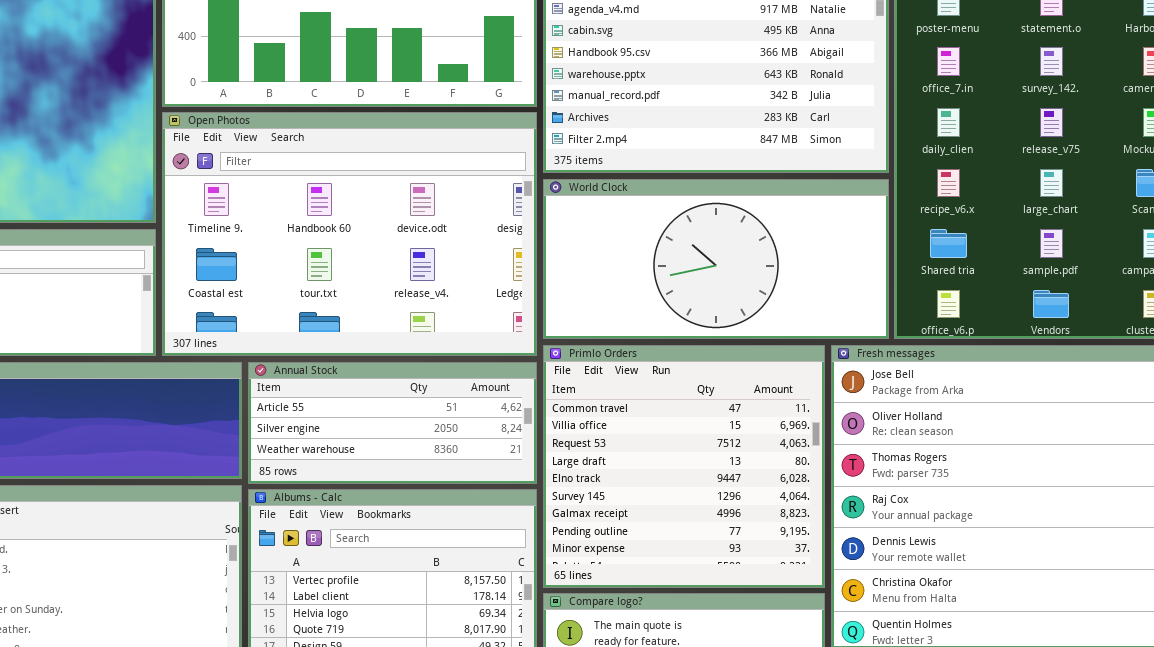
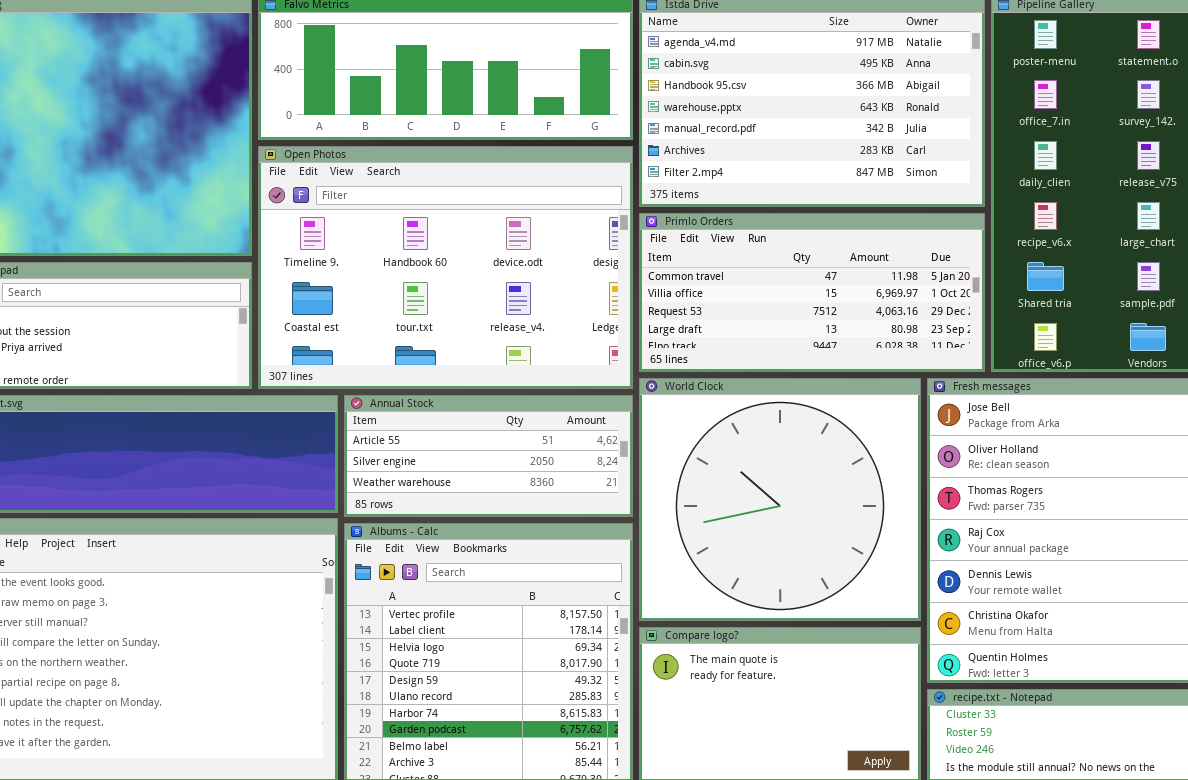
World Clock: [543,179,889,339] -> [639,378,921,621], moved, resized
Primlo Orders: [543,345,825,588] -> [639,213,985,372], moved, resized

